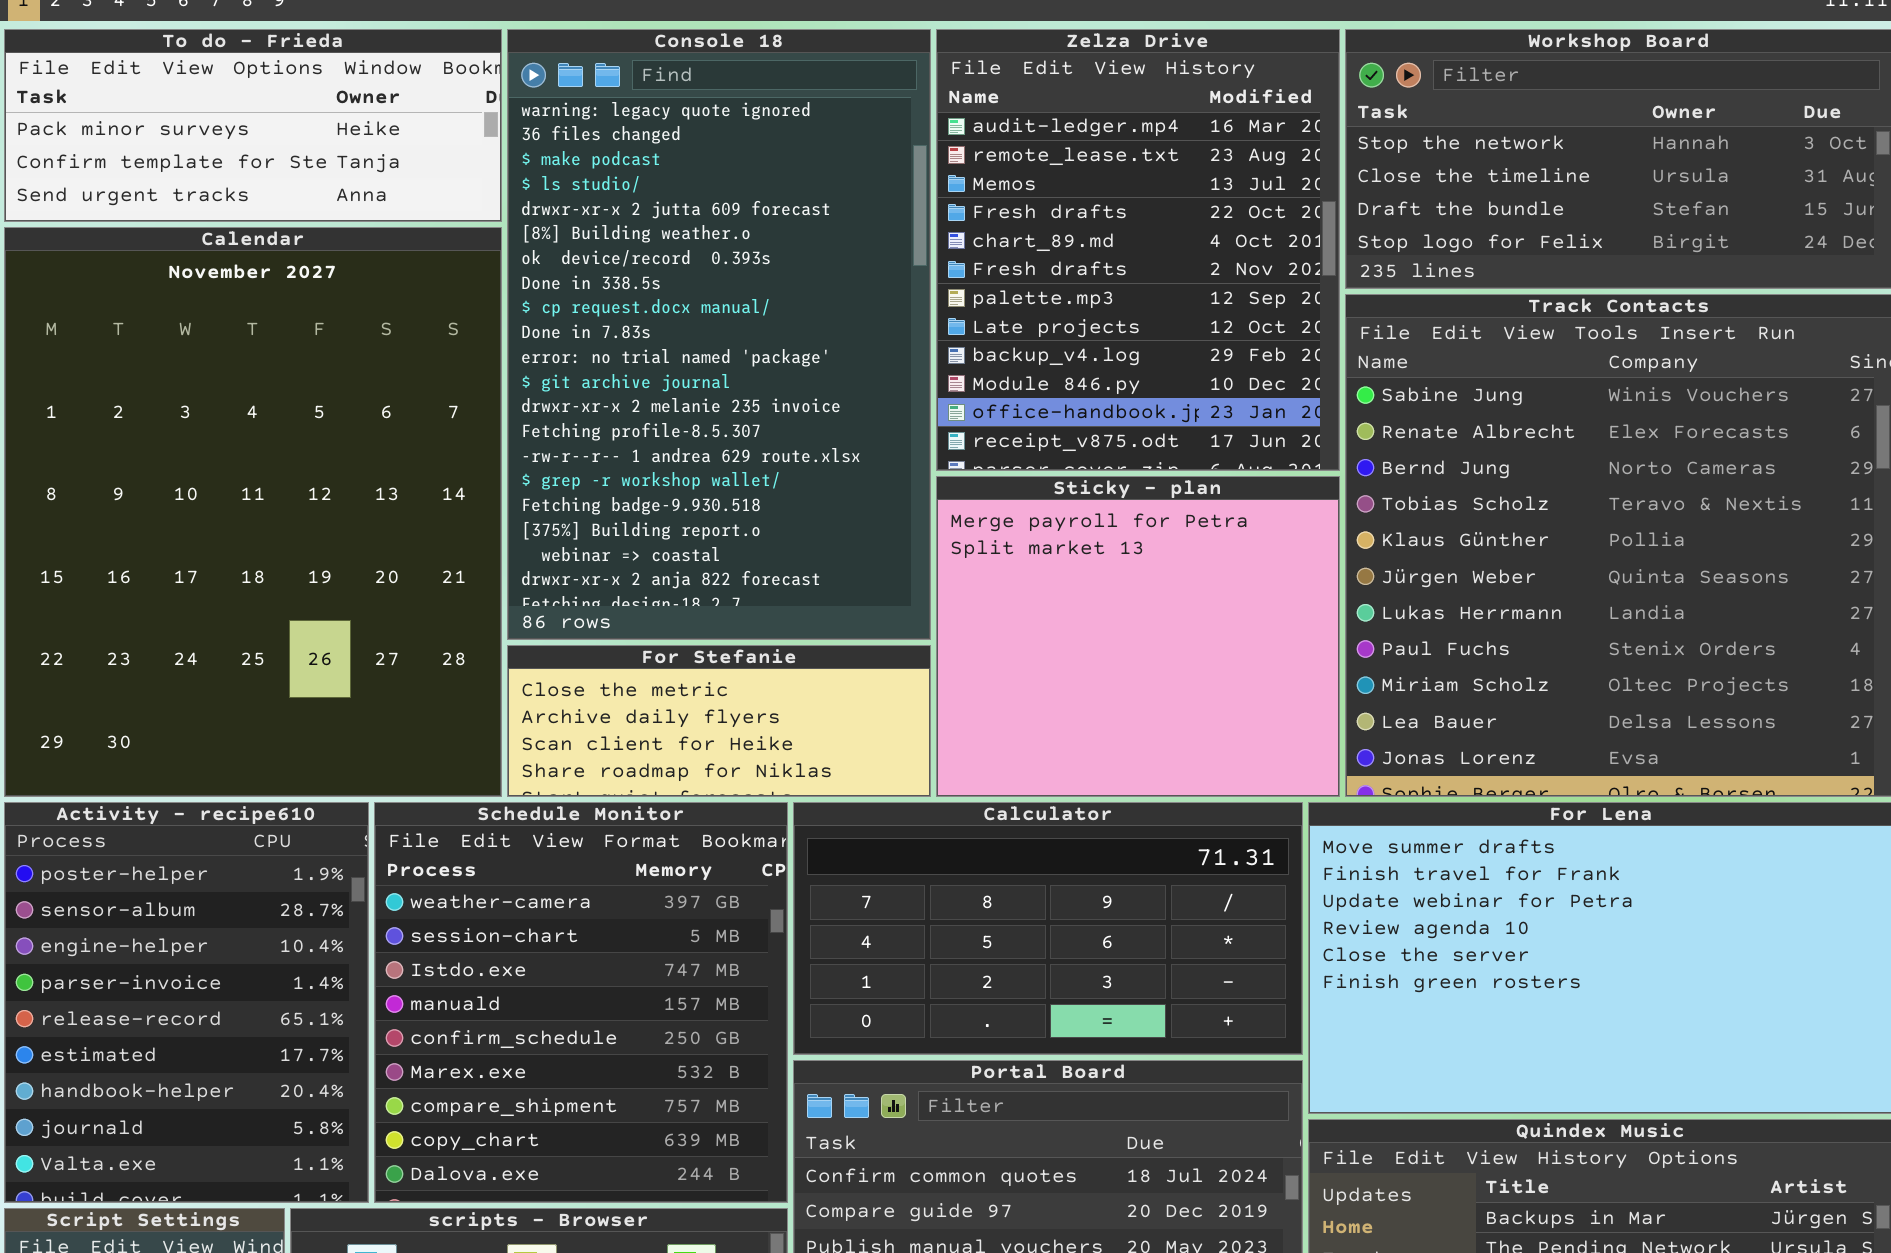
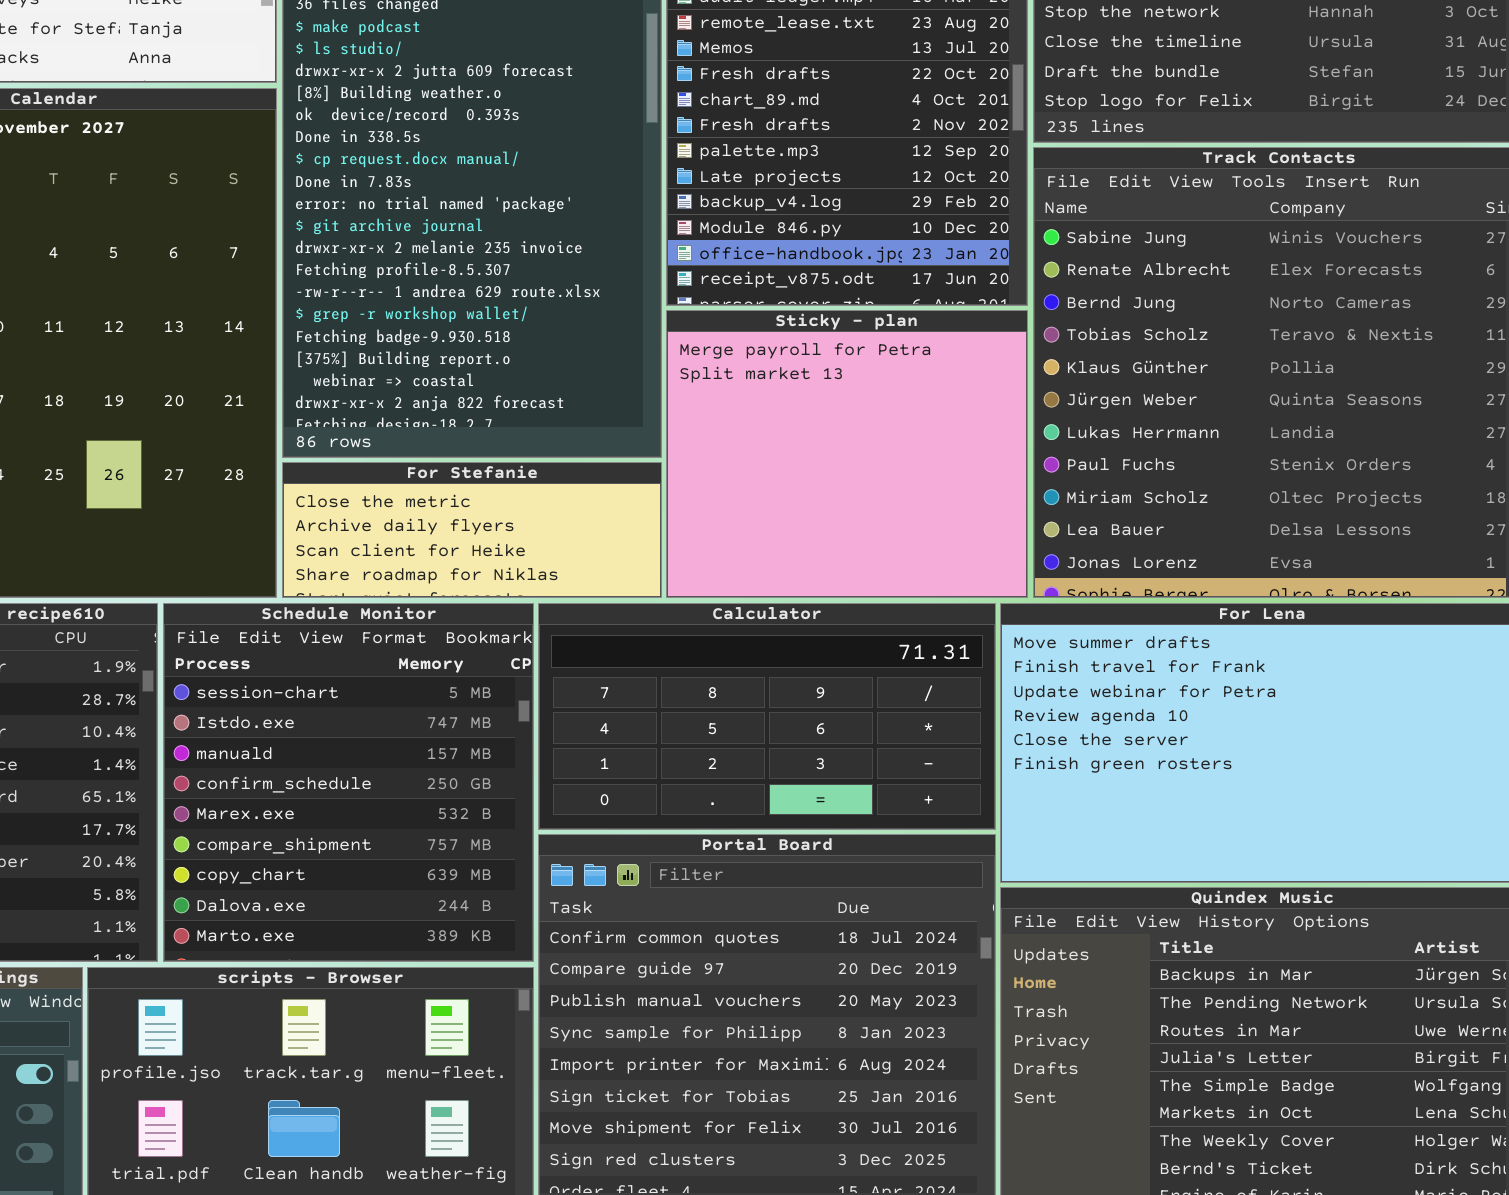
Schedule Monitor: [374,802,788,1203] -> [163,603,534,962], scrolled down 1 row

